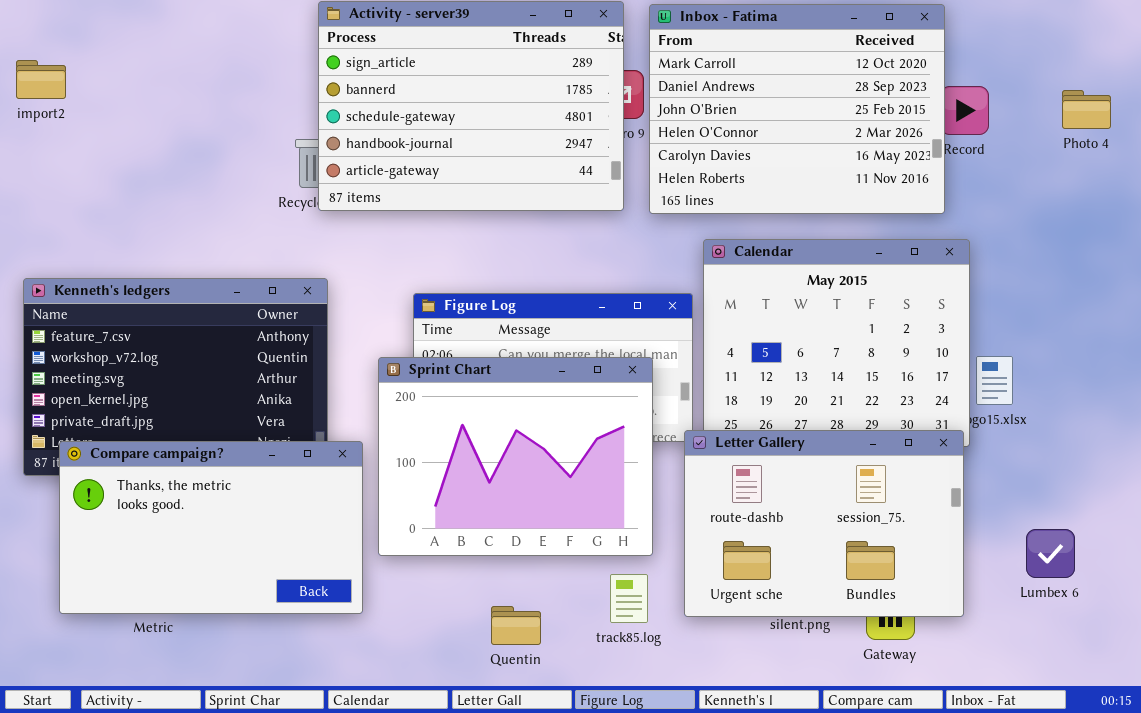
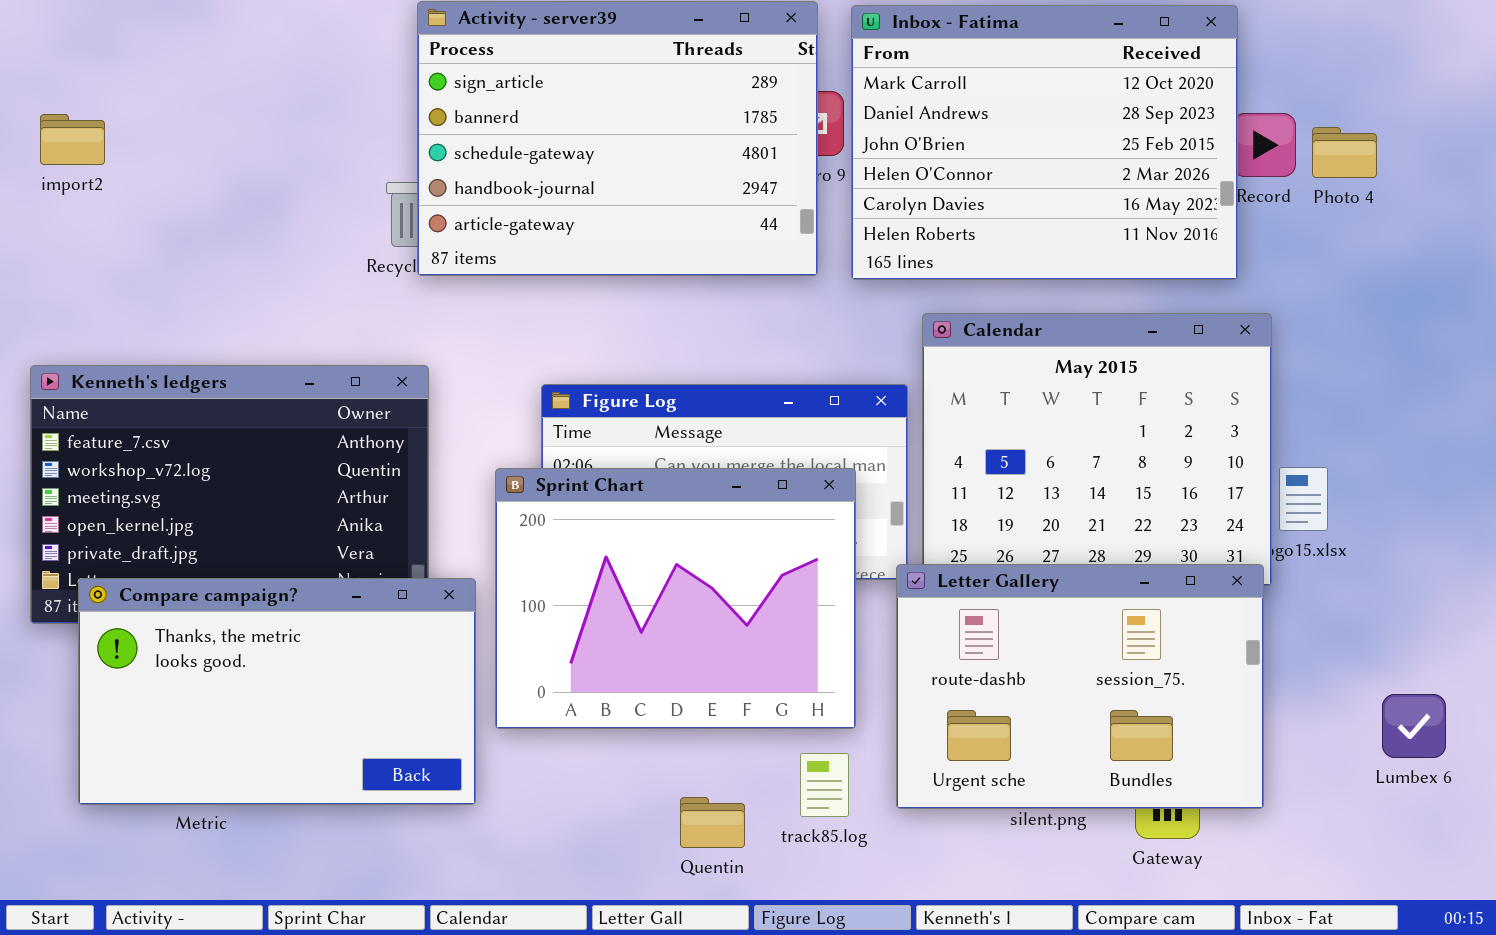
import2: [16,60,66,99] -> [40,114,105,165], moved
Photo 4: [1062,90,1111,129] -> [1312,127,1377,178], moved
Lumbex 6: [1026,529,1075,578] -> [1382,694,1446,758], moved
Quentin: [491,606,541,645] -> [680,797,745,848], moved

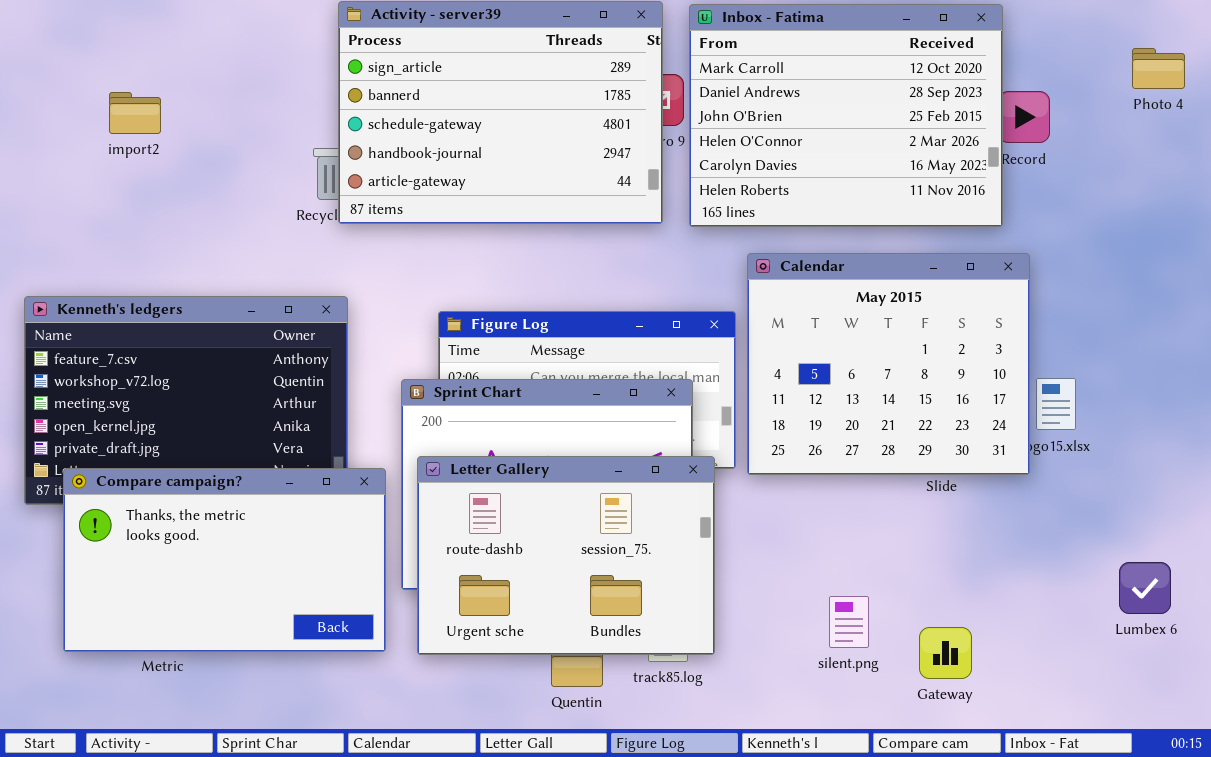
import2: [40,114,105,165] -> [109,92,161,134], moved
Photo 4: [1312,127,1377,178] -> [1132,48,1185,89], moved
Letter Gallery: [896,564,1264,809] -> [417,456,715,655], moved

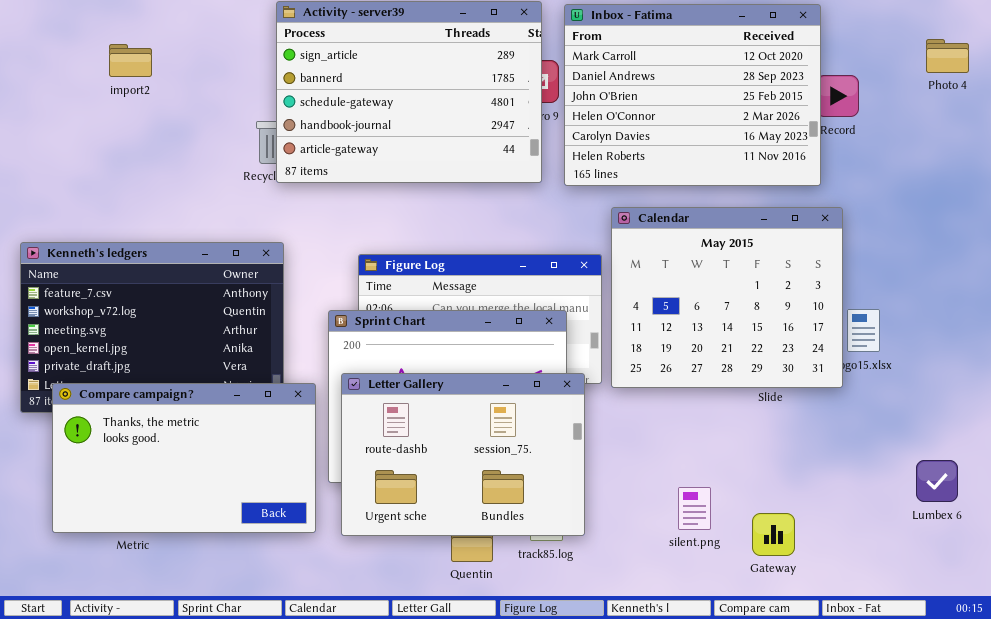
import2: [109,92,161,134] -> [109,44,152,77], moved

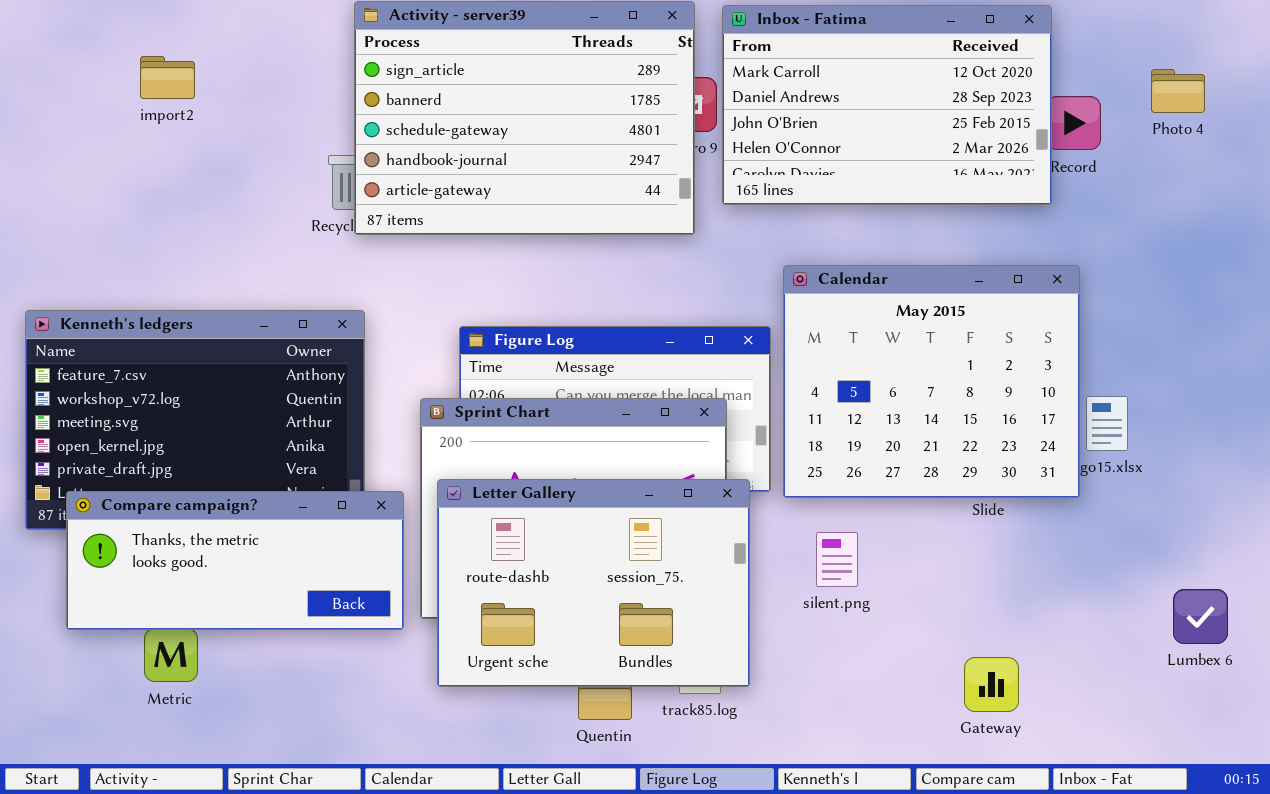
Inbox - Fatima: [564,4,821,186] -> [722,5,1052,205], resized
Photo 4: [926,39,969,73] -> [1151,69,1205,113], moved
Compare campaign?: [52,383,316,533] -> [66,491,404,630], resized
silent.png: [678,487,711,530] -> [816,532,858,587], moved

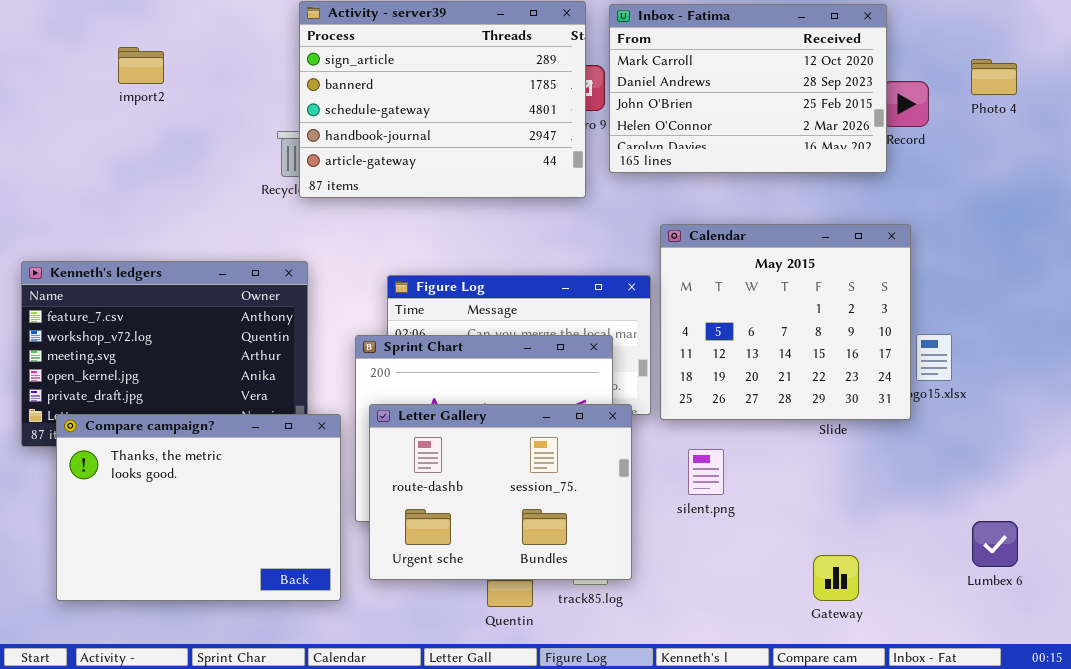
Compare campaign?: [66,491,404,630] -> [56,414,341,601], resized
Lumbex 6: [1173,589,1228,644] -> [972,521,1018,567], moved

